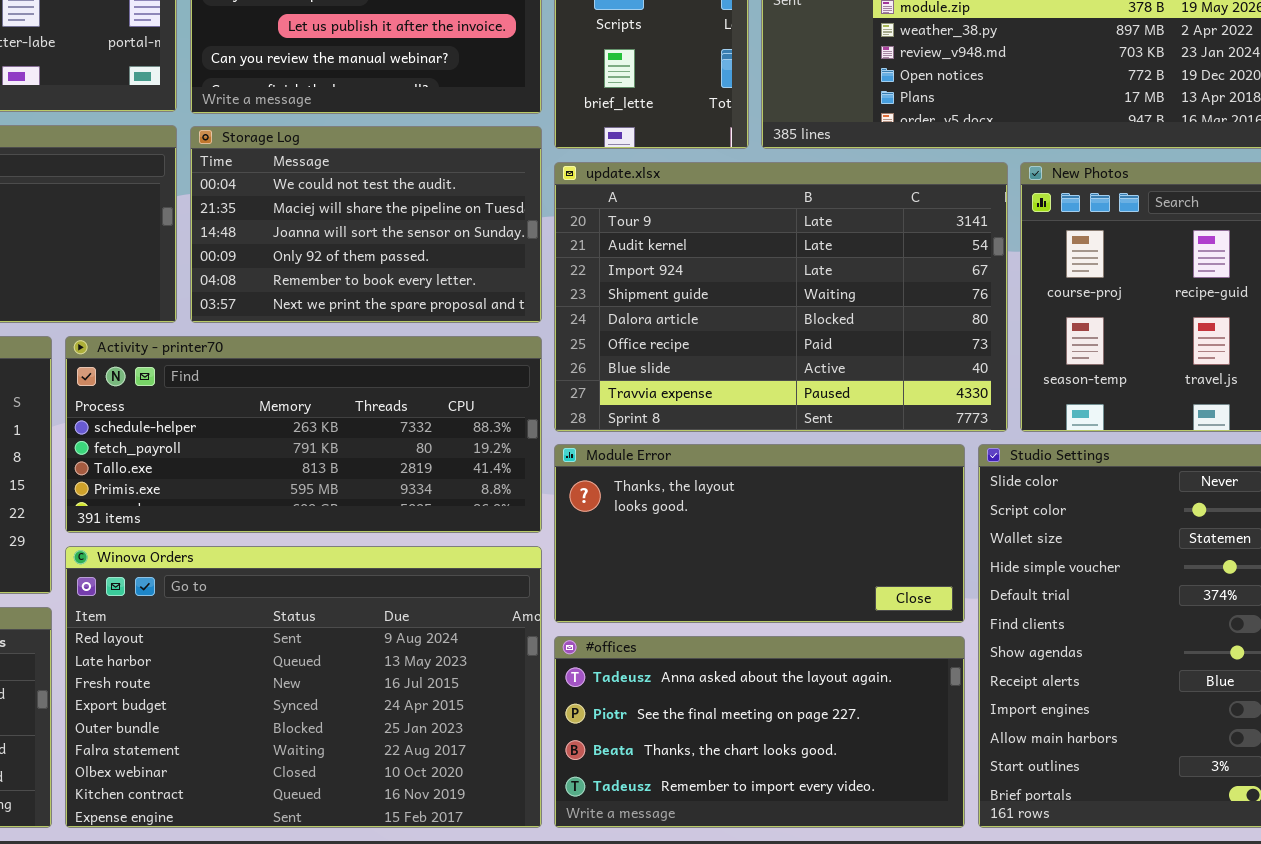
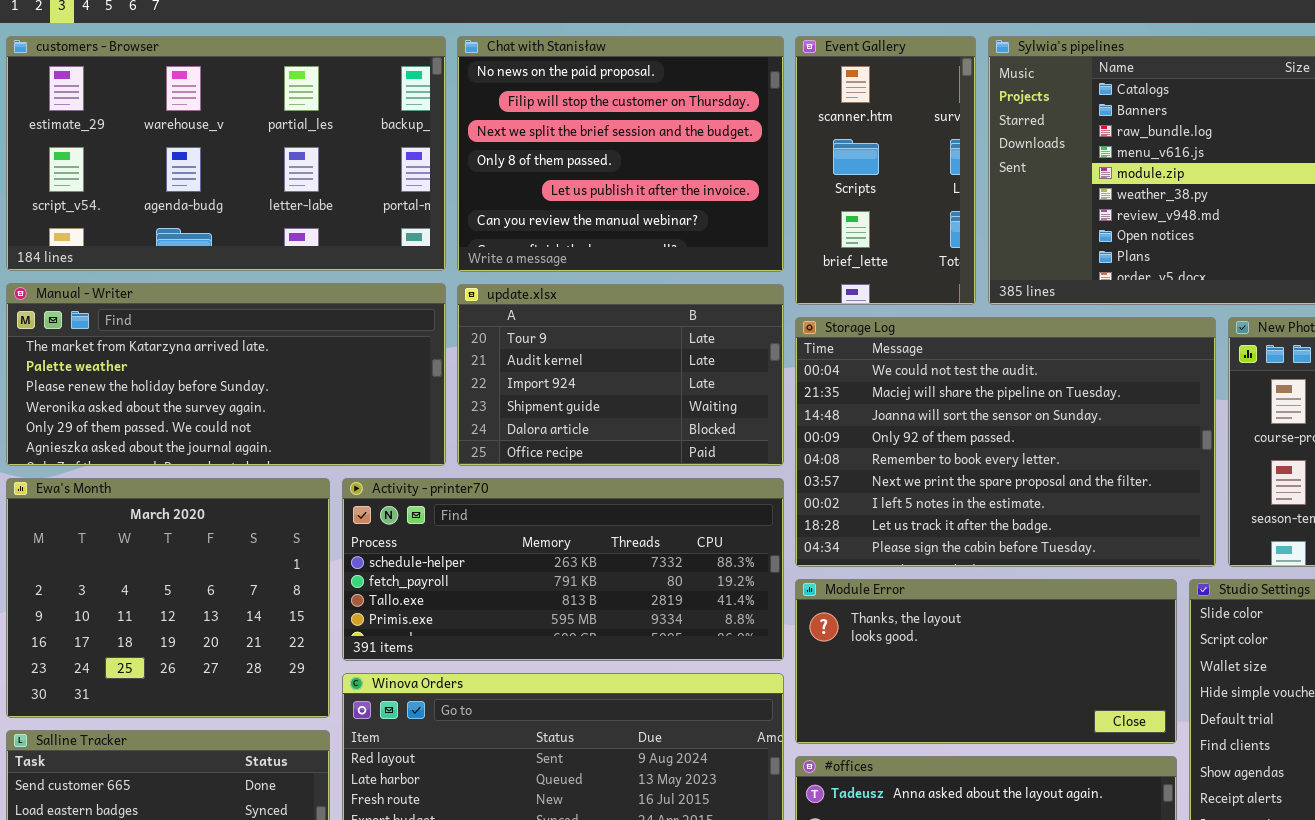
Storage Log: [190,126,542,323] -> [795,317,1216,567], moved, resized
update.xlsx: [554,162,1008,432] -> [457,284,784,466], moved, resized

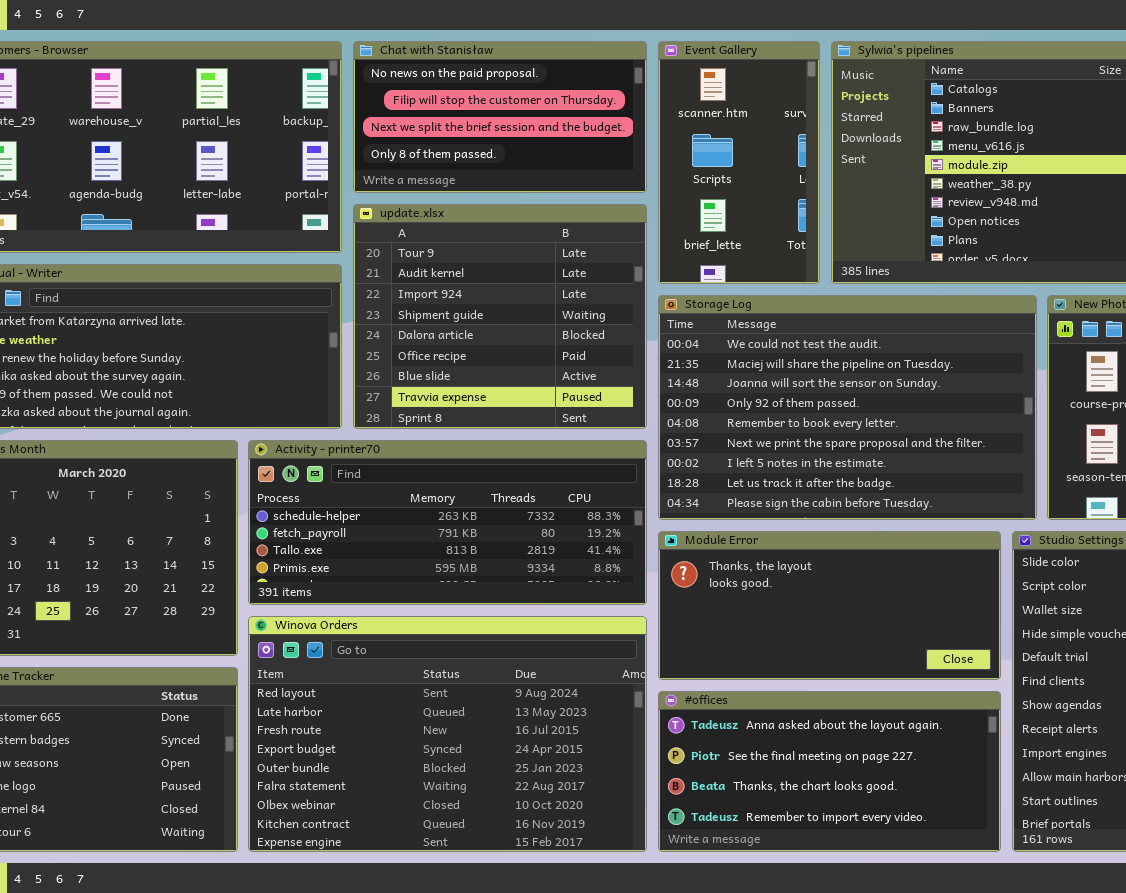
Chat with Stanisław: [457,36,784,272] -> [353,41,647,193], resized
update.xlsx: [457,284,784,466] -> [353,204,647,429], resized

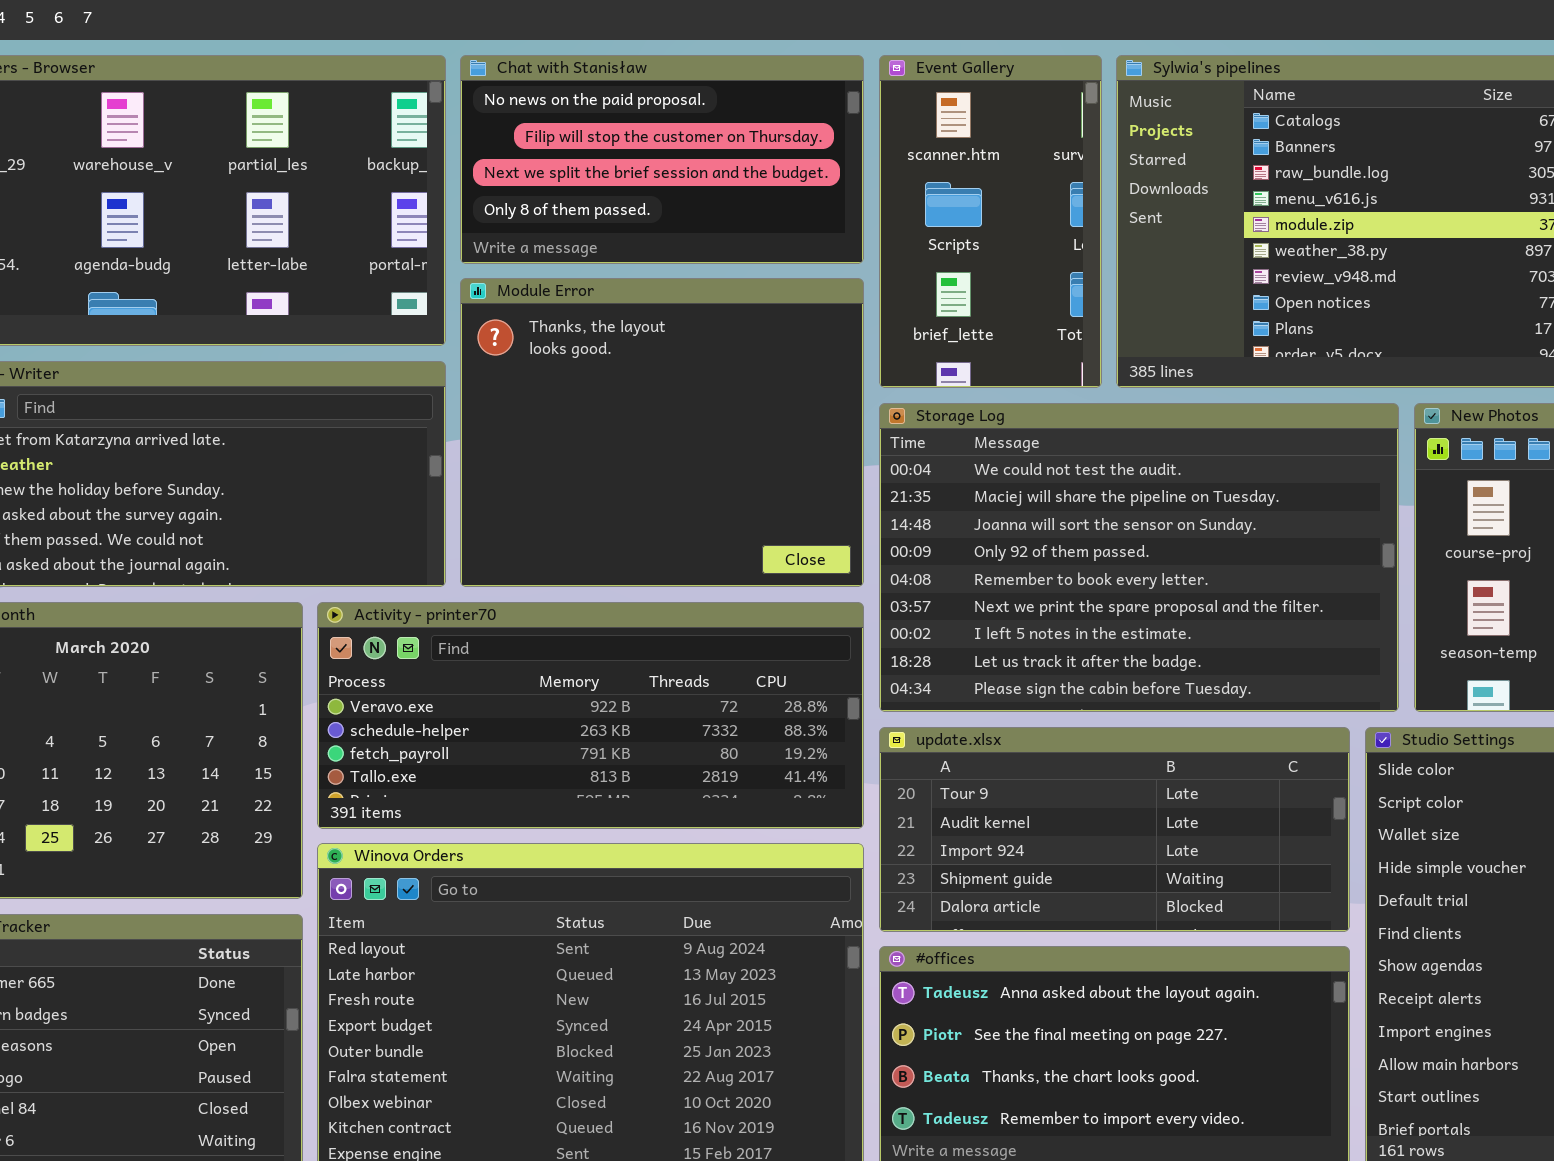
update.xlsx: [353,204,647,429] -> [879,727,1350,932], moved, resized
Activity - printer70: [248,440,647,605] -> [317,602,864,829], scrolled up 1 row
Module Error: [658,531,1001,680] -> [460,278,864,587], moved, resized

